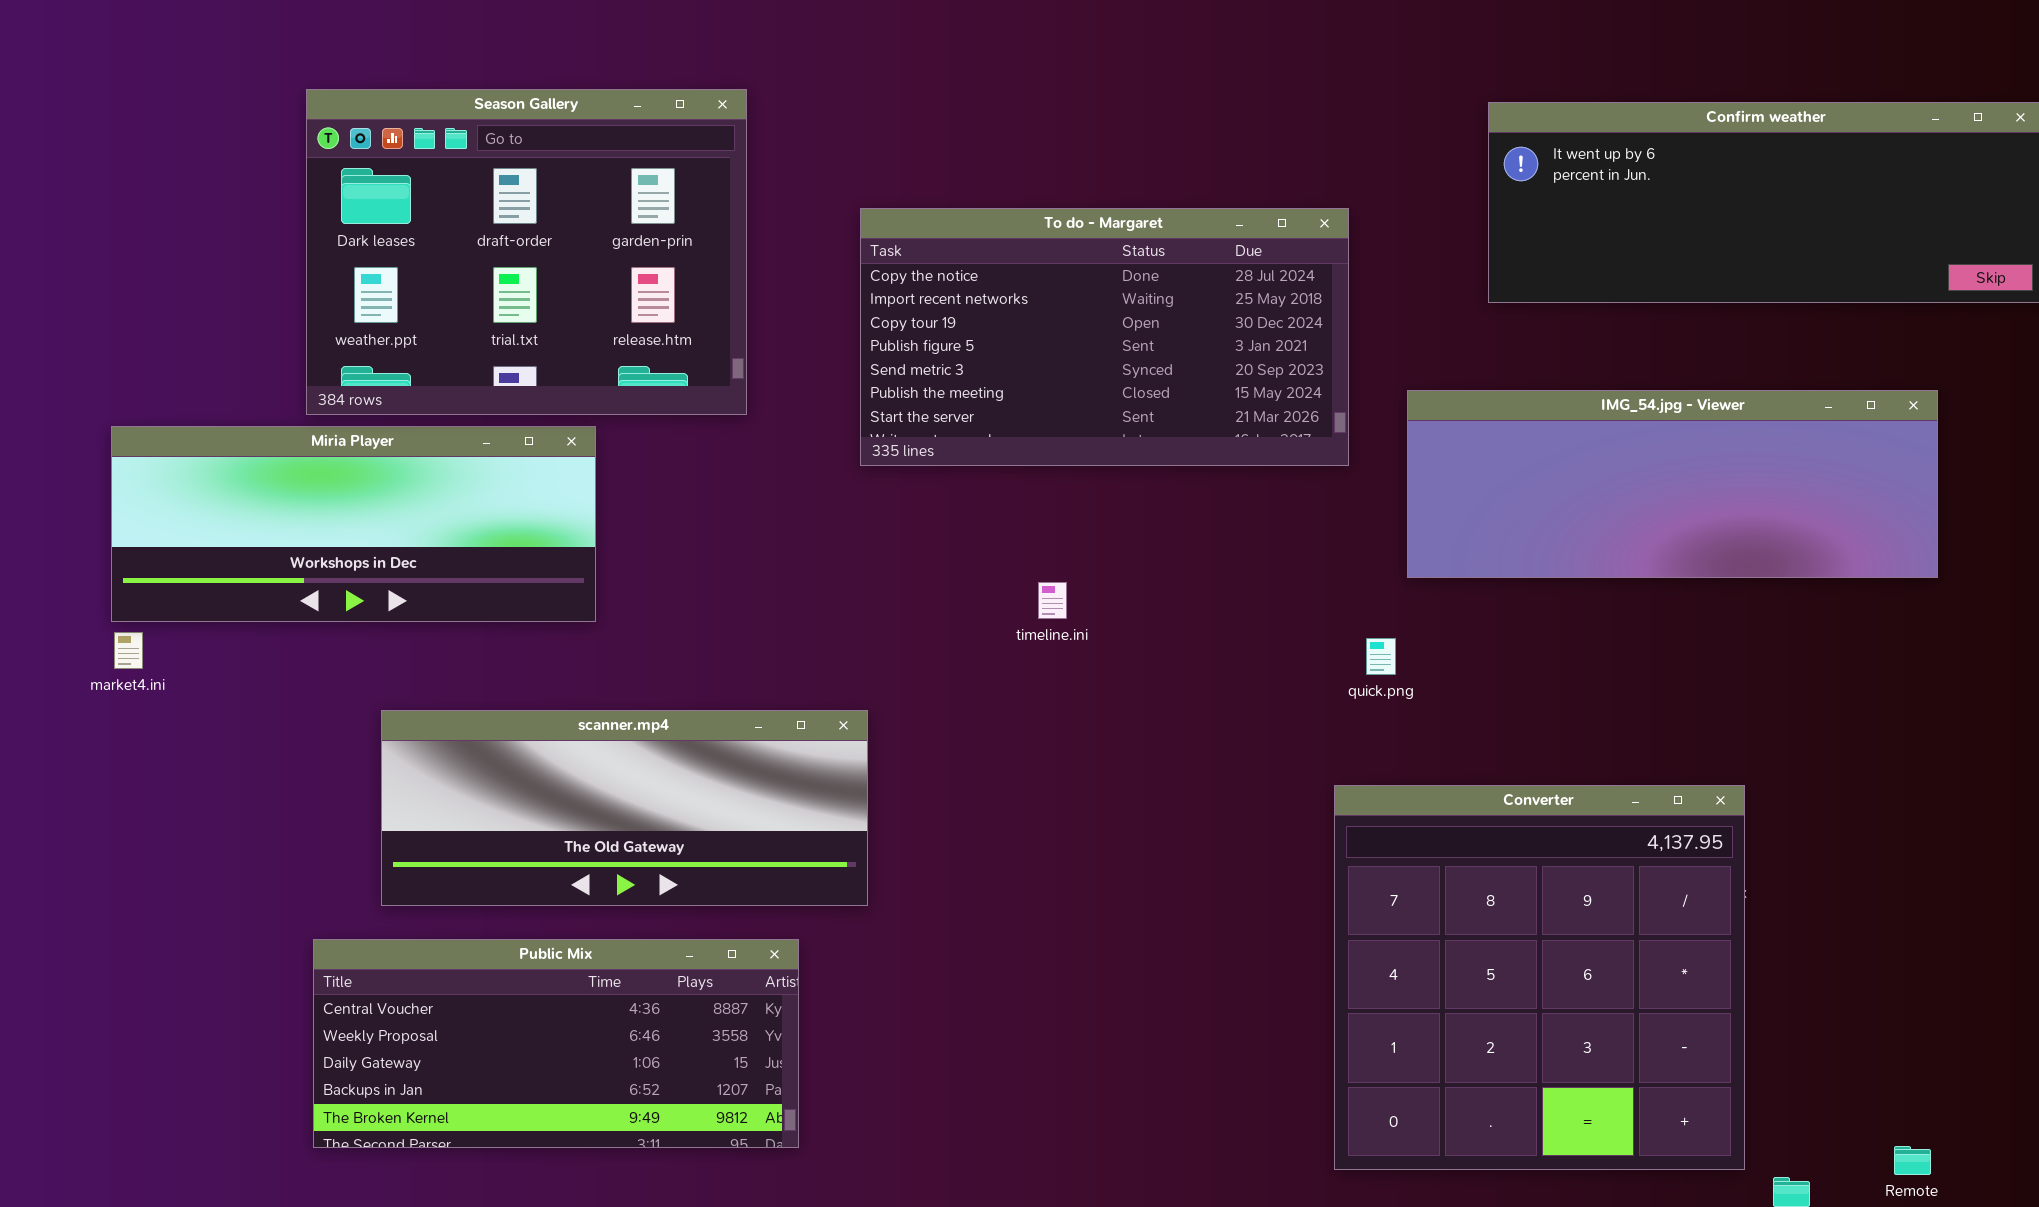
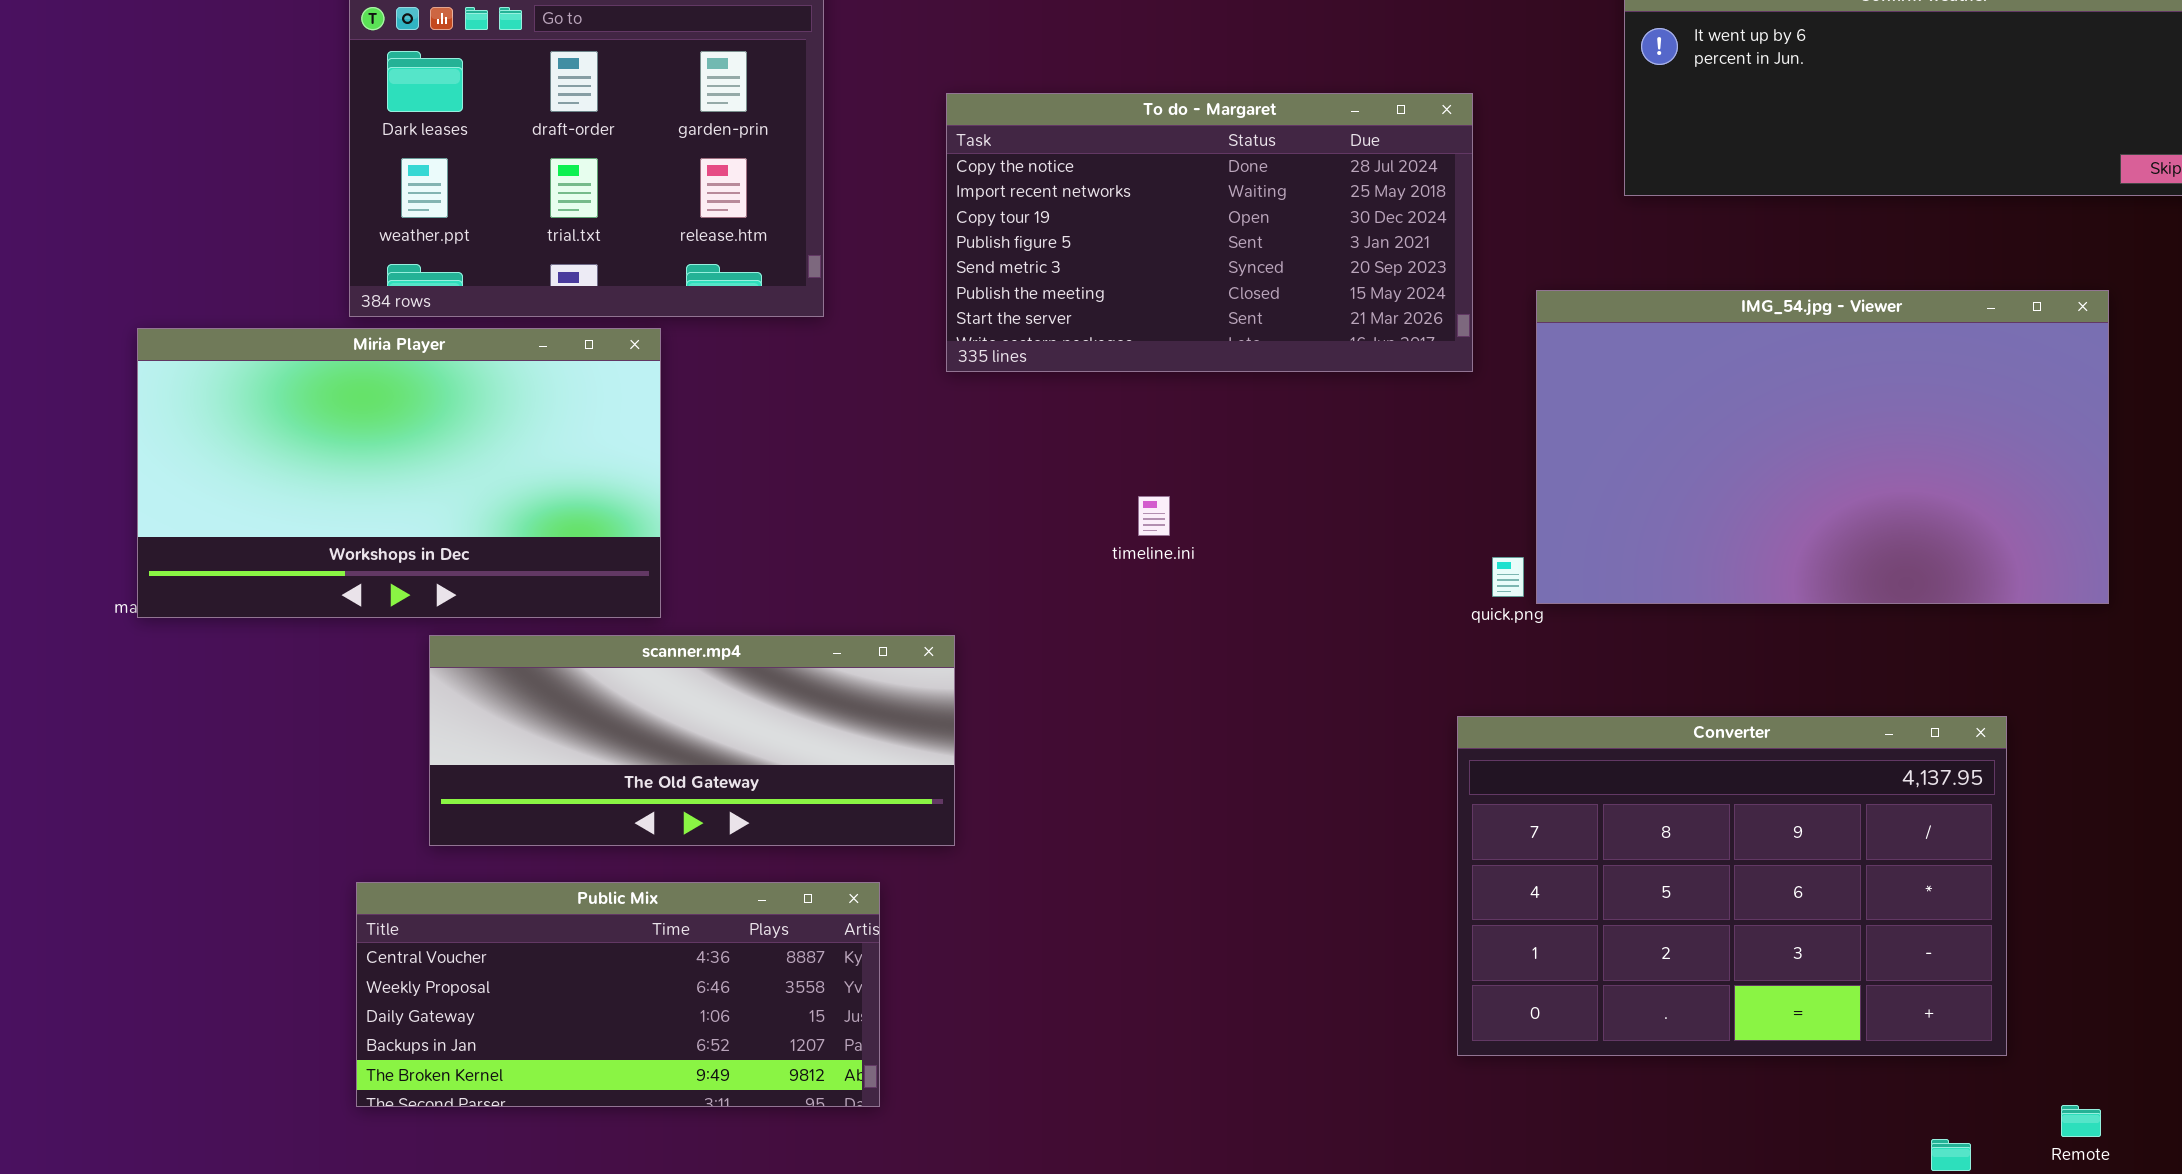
IMG_54.jpg - Viewer: [1407,390,1938,578] -> [1536,290,2109,604], resized
Miria Player: [111,426,596,622] -> [137,328,661,618], resized
Converter: [1334,785,1745,1170] -> [1457,716,2007,1056], resized

